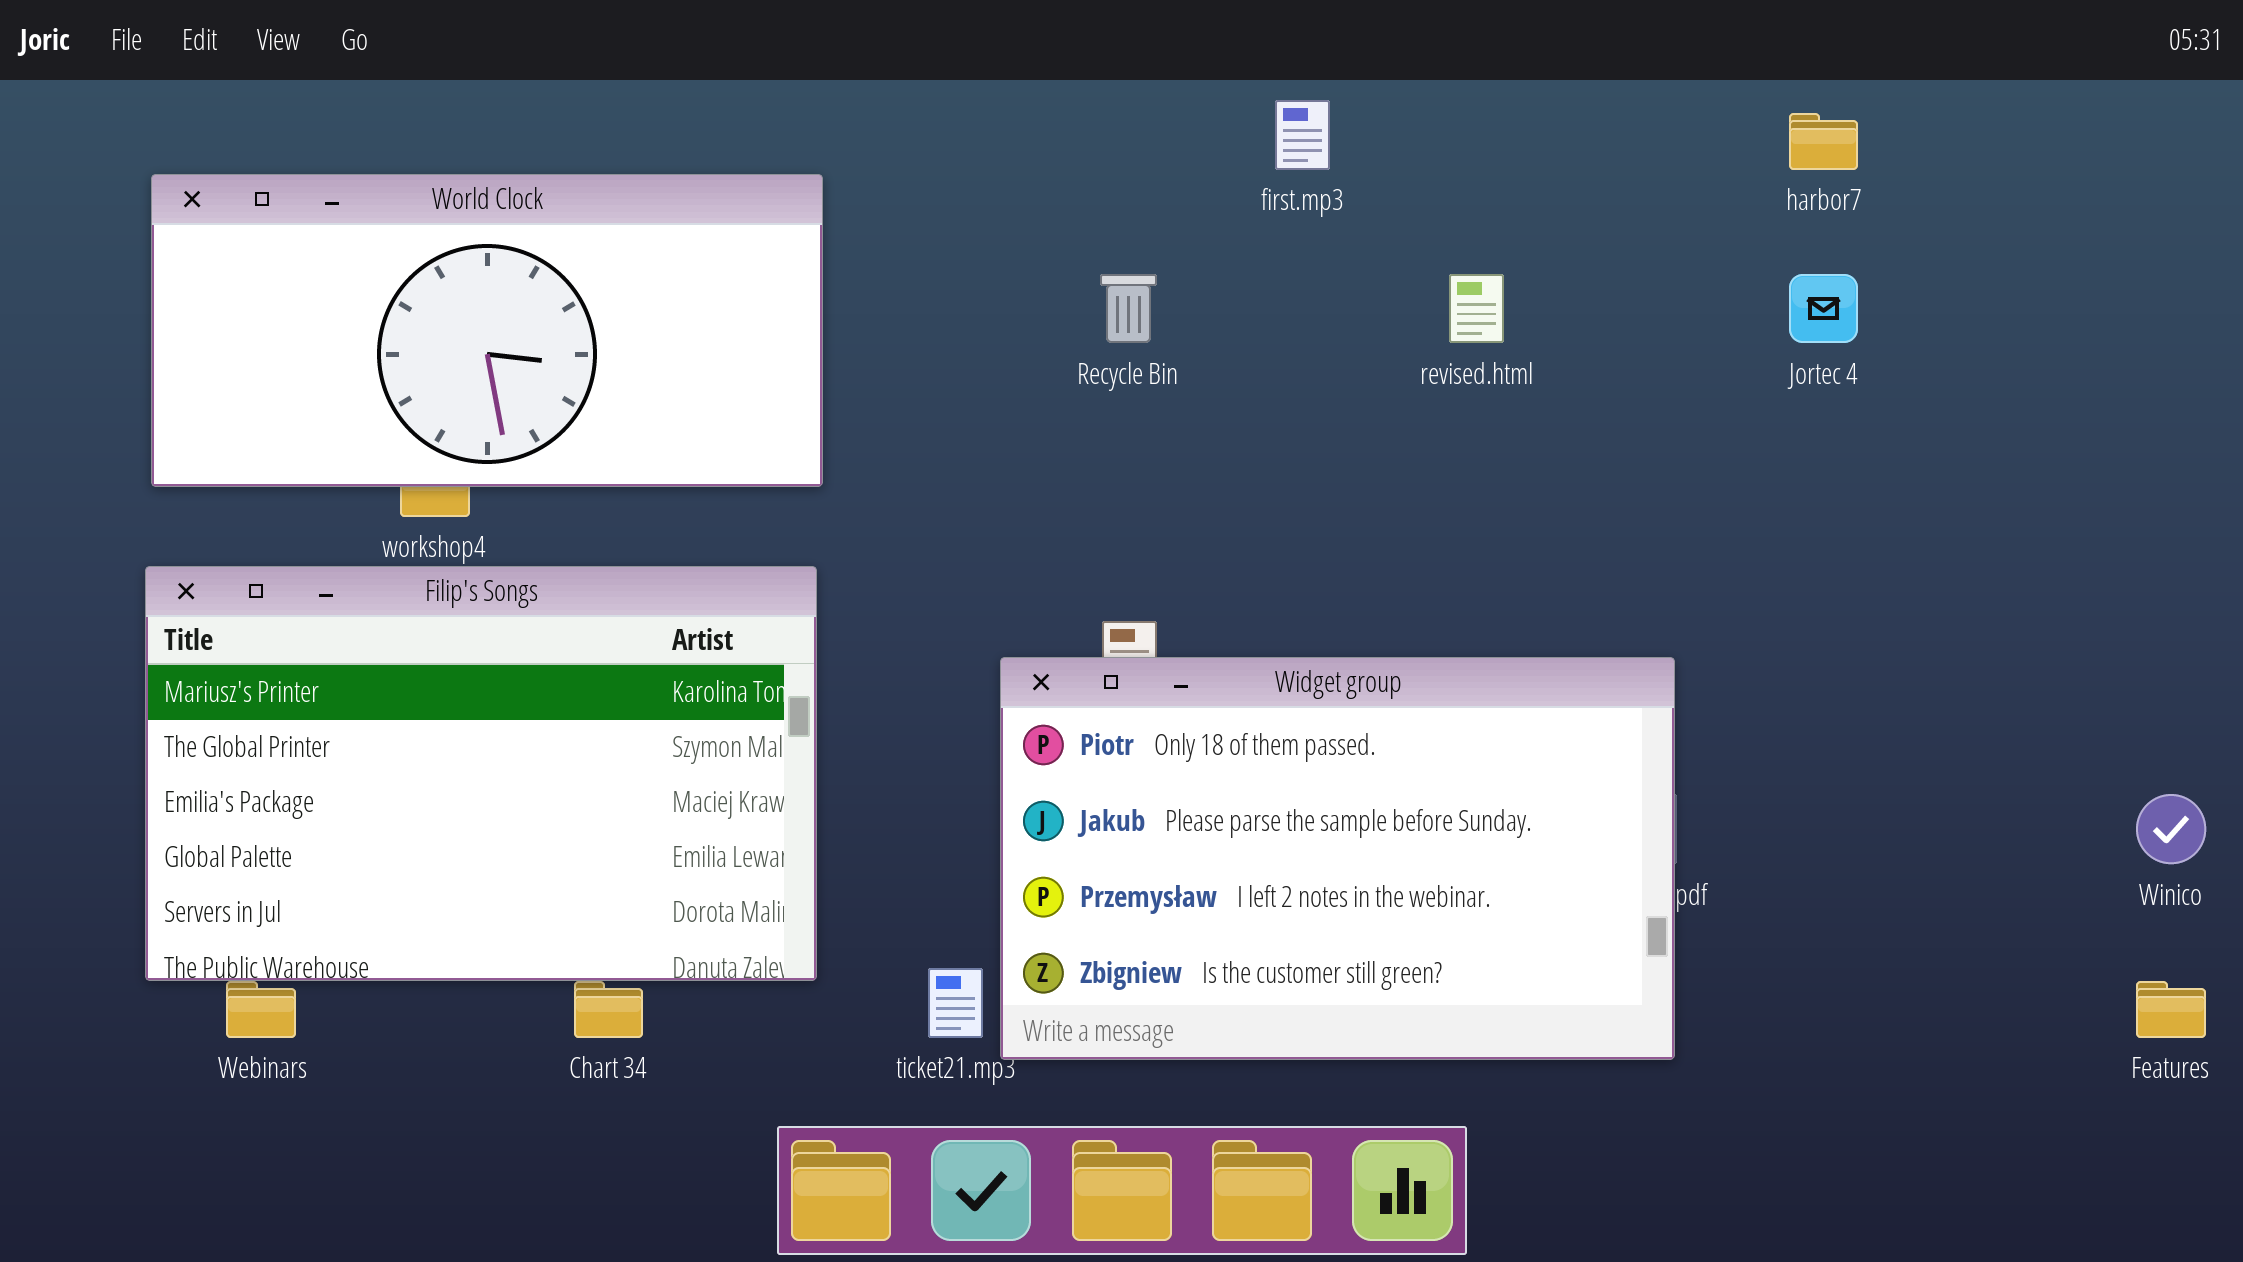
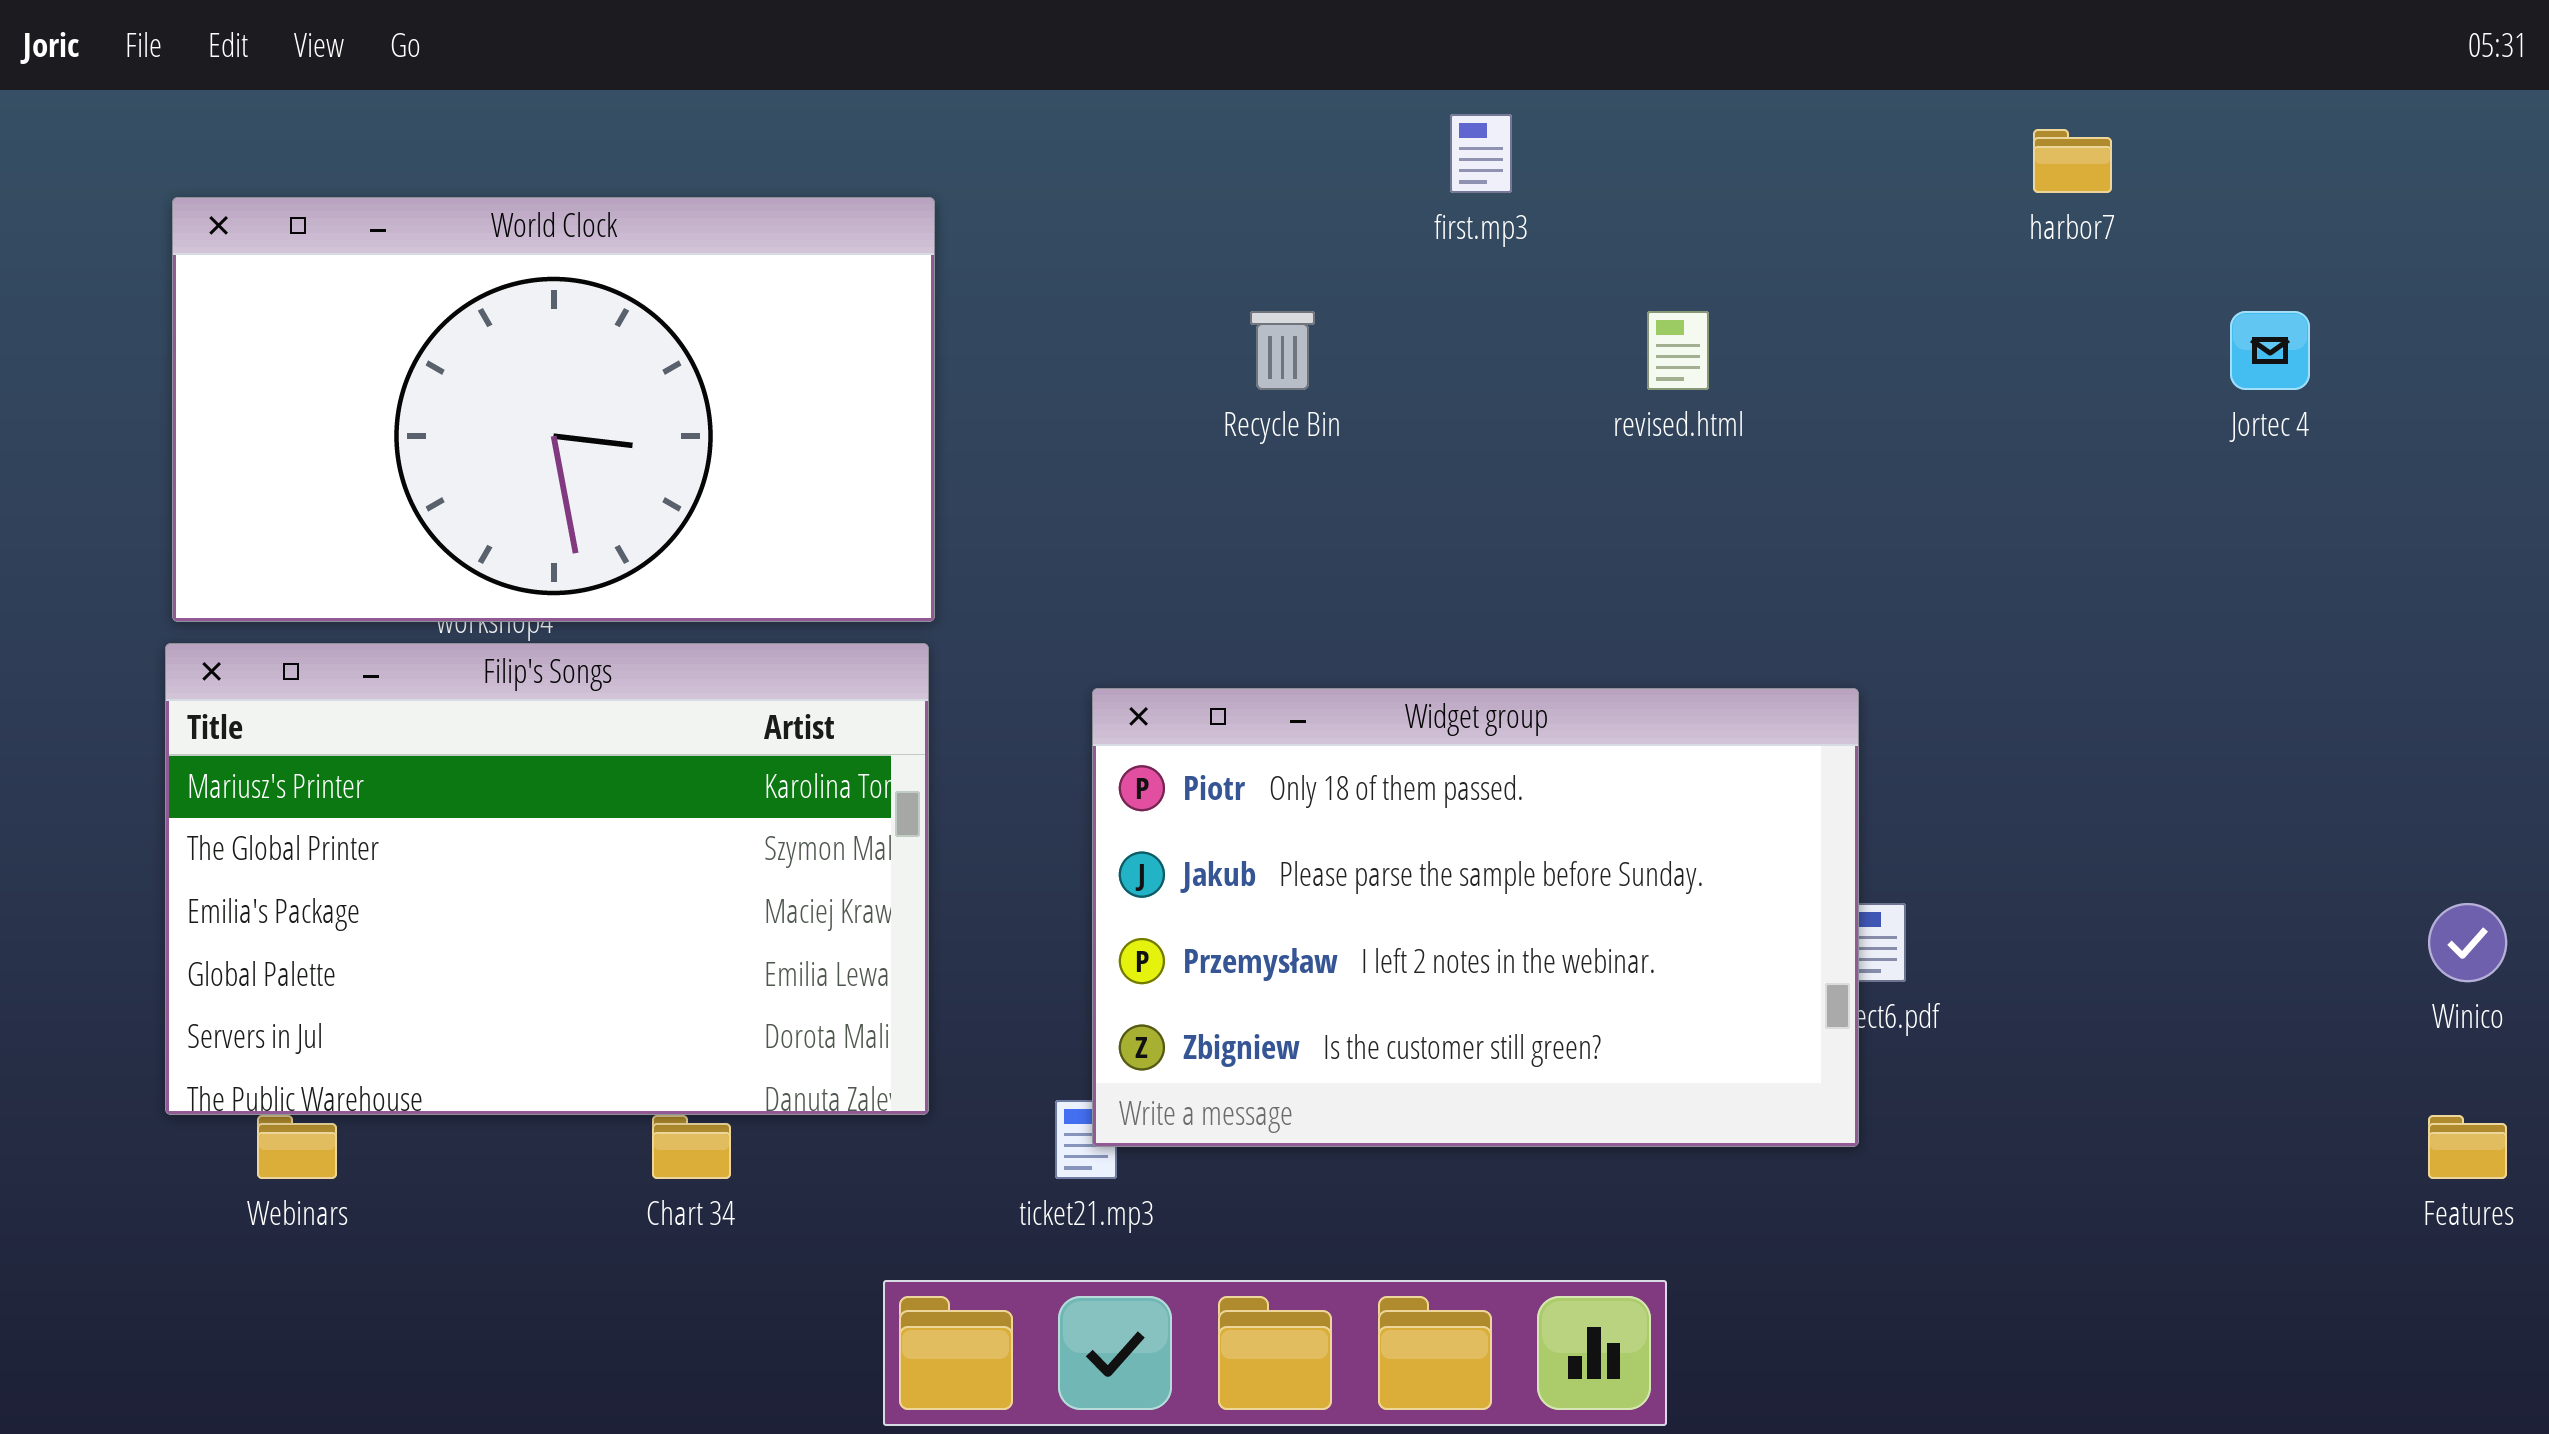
World Clock: [151,174,823,487] -> [172,197,935,622], resized
Jortec 4: [1789,274,1858,343] -> [2230,311,2310,390], moved
Widget group: [1000,657,1675,1060] -> [1092,688,1859,1147], moved

